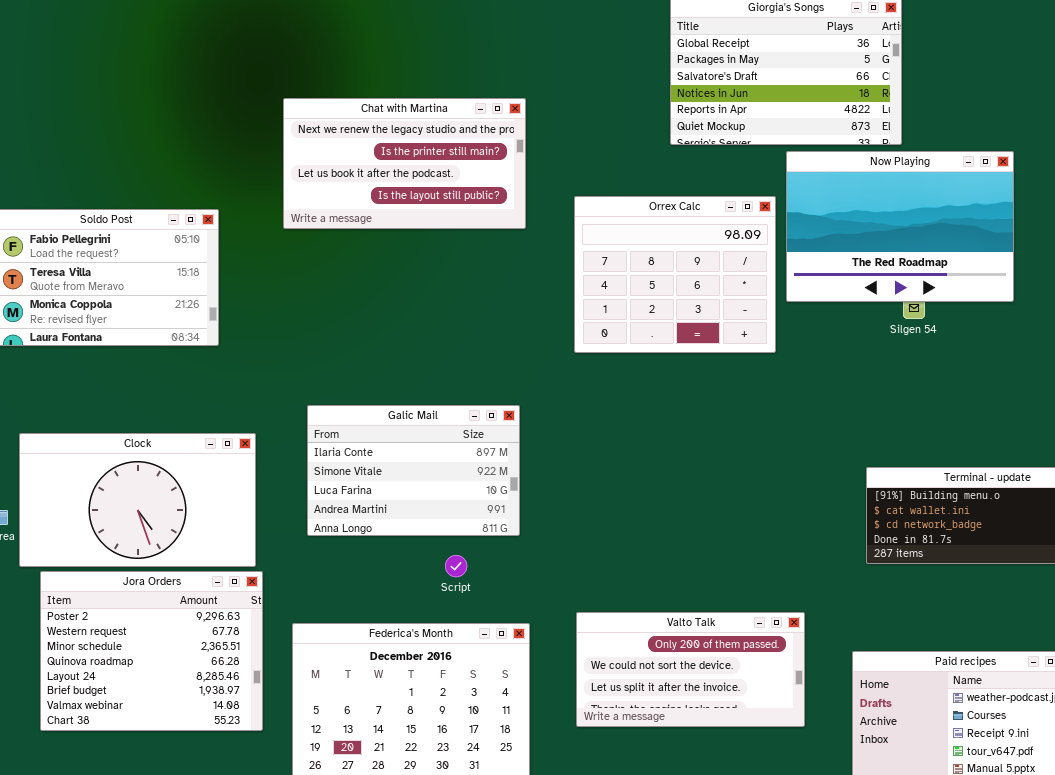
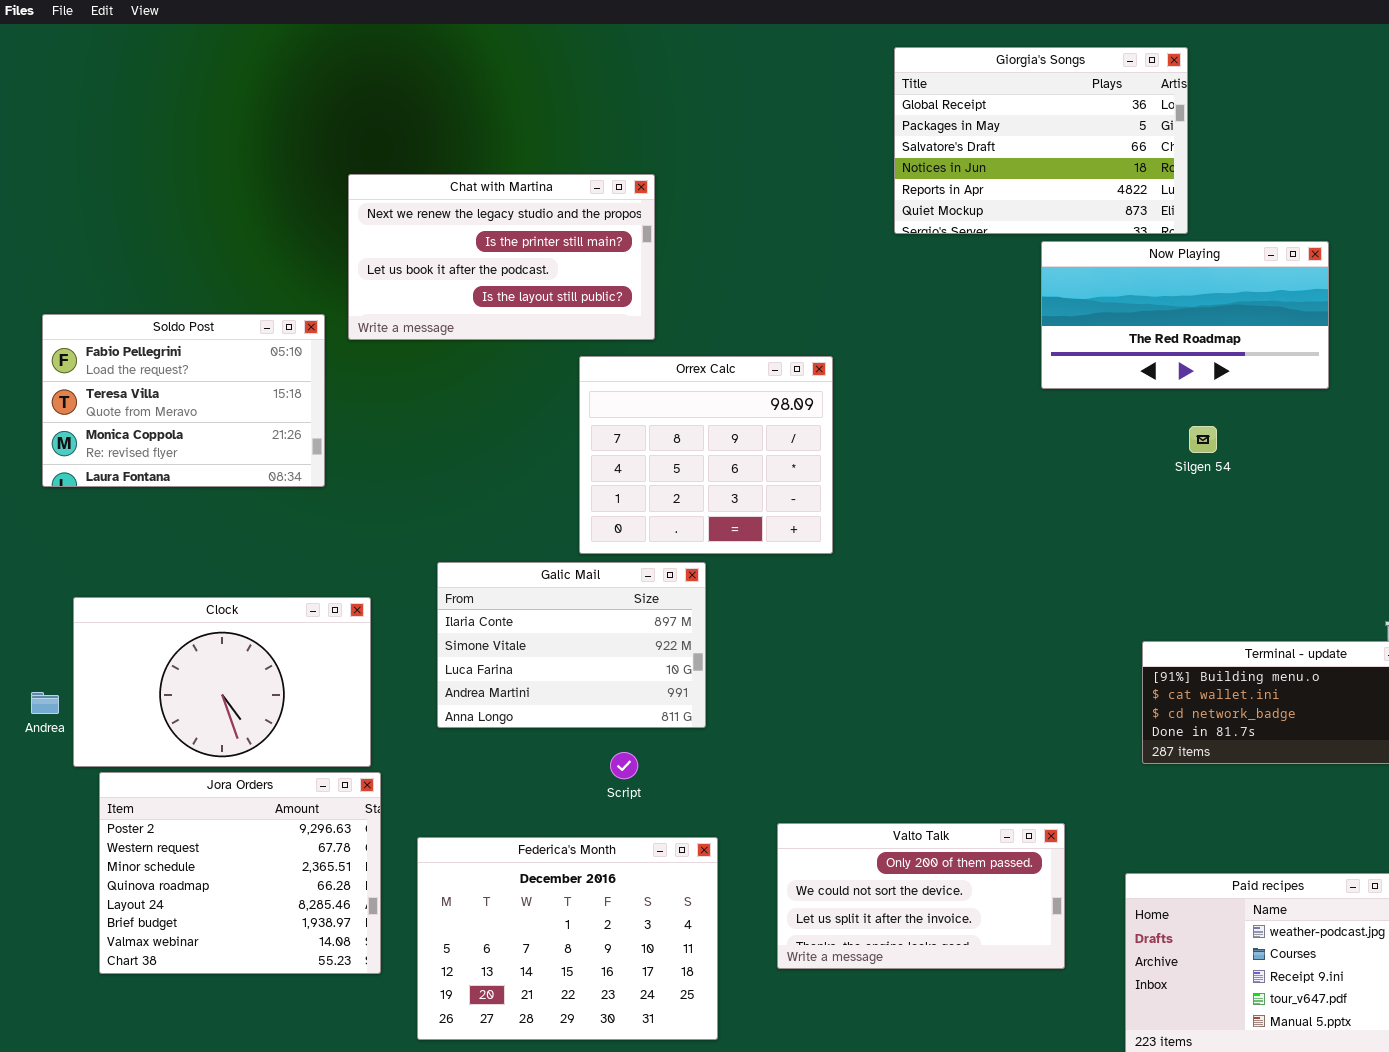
Chat with Martina: [283,98,526,229] -> [348,174,655,340], moved
Now Playing: [786,151,1014,302] -> [1041,241,1329,389], resized
Orrex Calc: [574,196,776,353] -> [579,356,833,554], moved

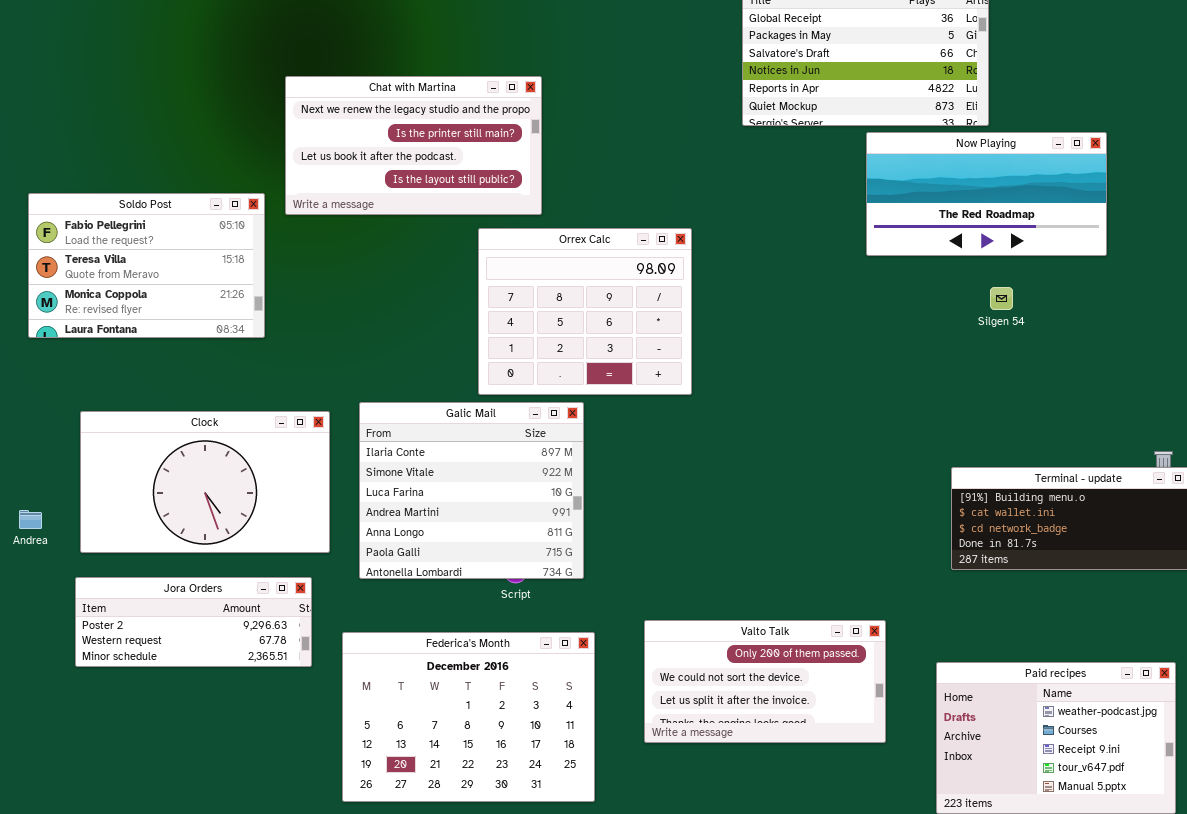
Galic Mail: [437,562,706,728] -> [359,402,584,579], resized
Clock: [73,597,371,767] -> [80,411,330,553], moved
Jora Orders: [99,772,381,974] -> [75,577,312,667], resized

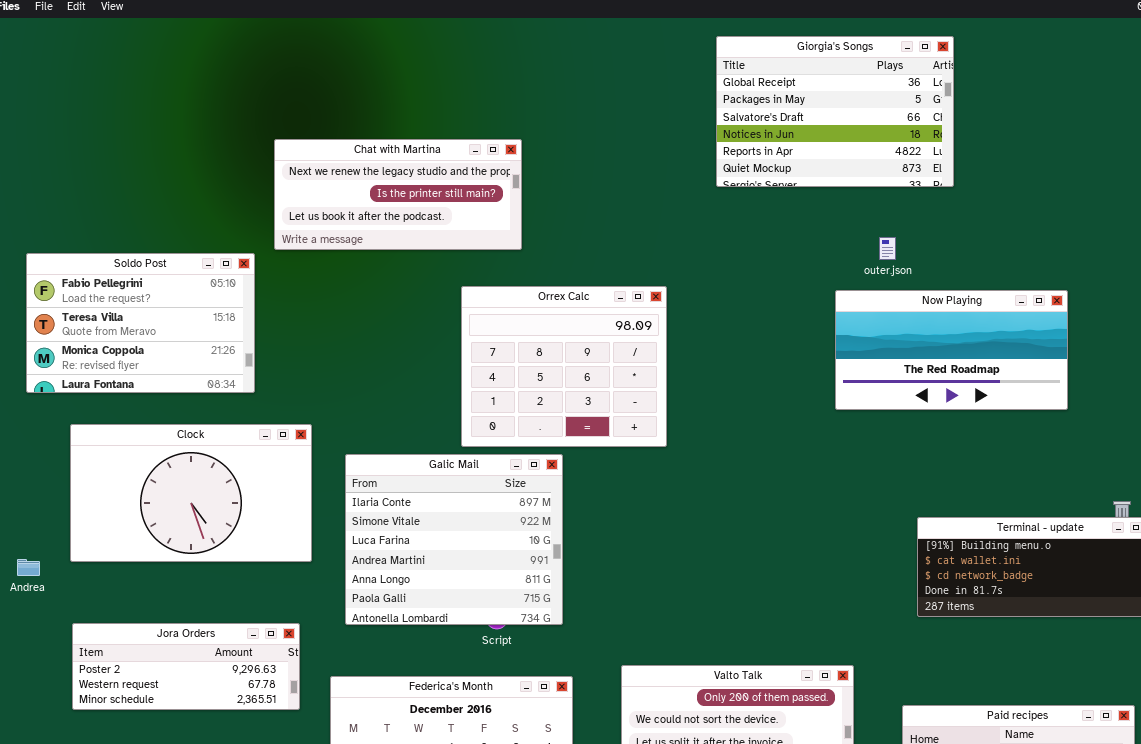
Chat with Martina: [285,76,542,215] -> [274,139,522,250], resized
Now Playing: [866,132,1107,256] -> [835,290,1068,410], moved
Clock: [80,411,330,553] -> [70,424,312,562], moved

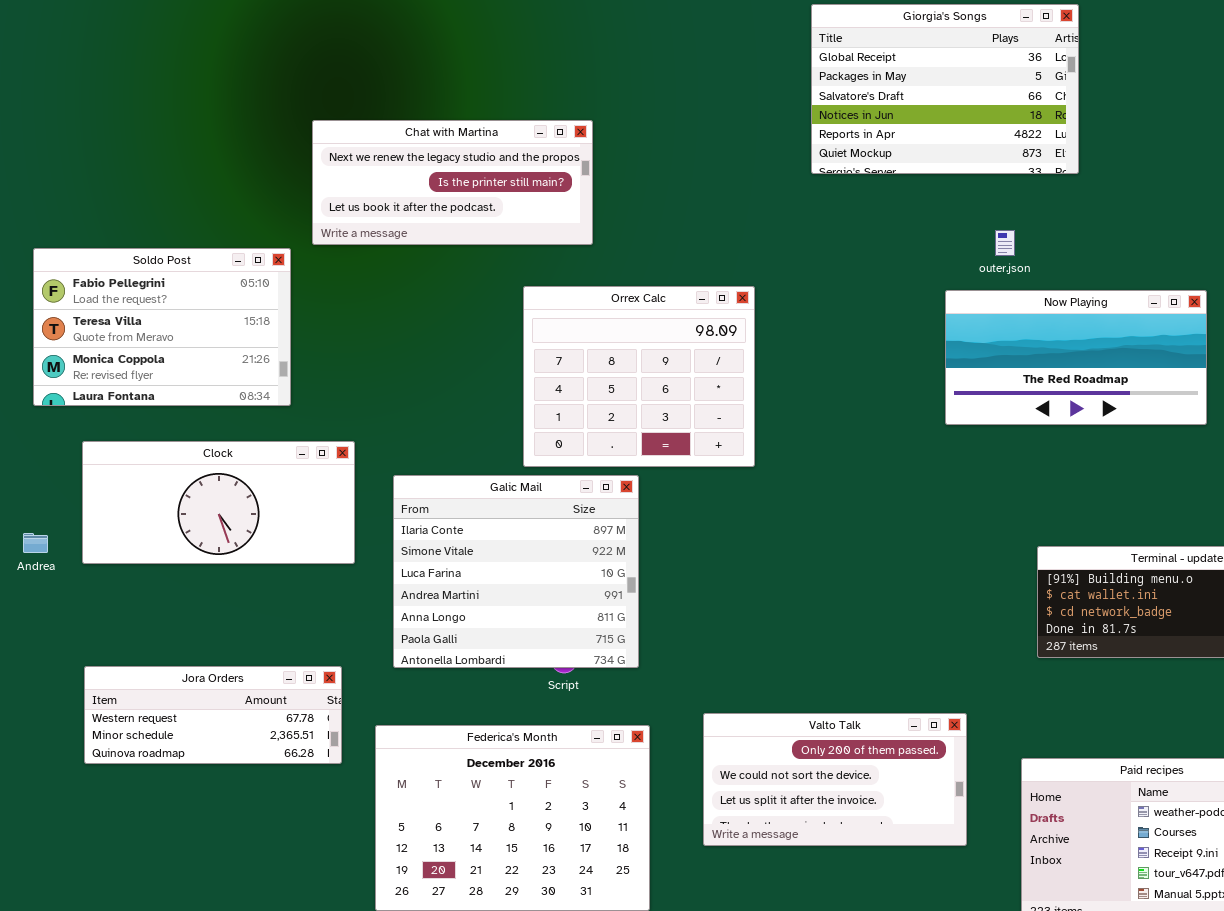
Clock: [70,424,312,562] -> [82,441,355,564], resized
Andrea: [17,559,40,576] -> [23,533,48,553], moved
Jora Orders: [72,623,300,710] -> [84,666,342,764], scrolled down 1 row

